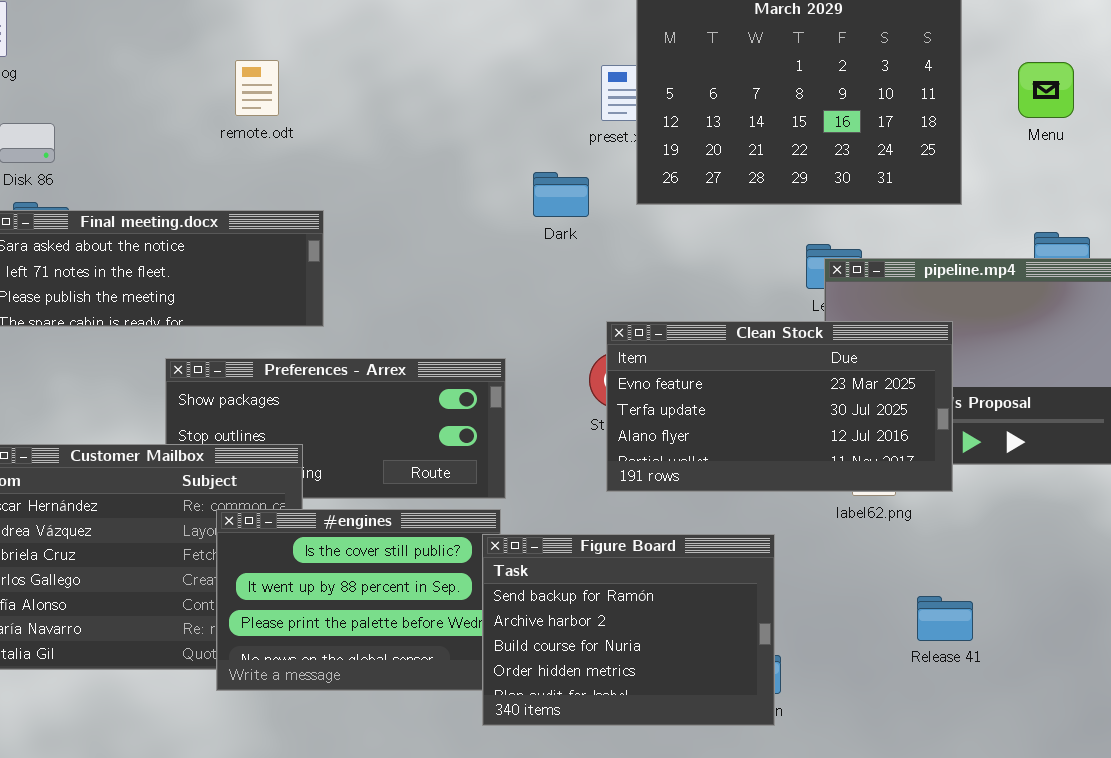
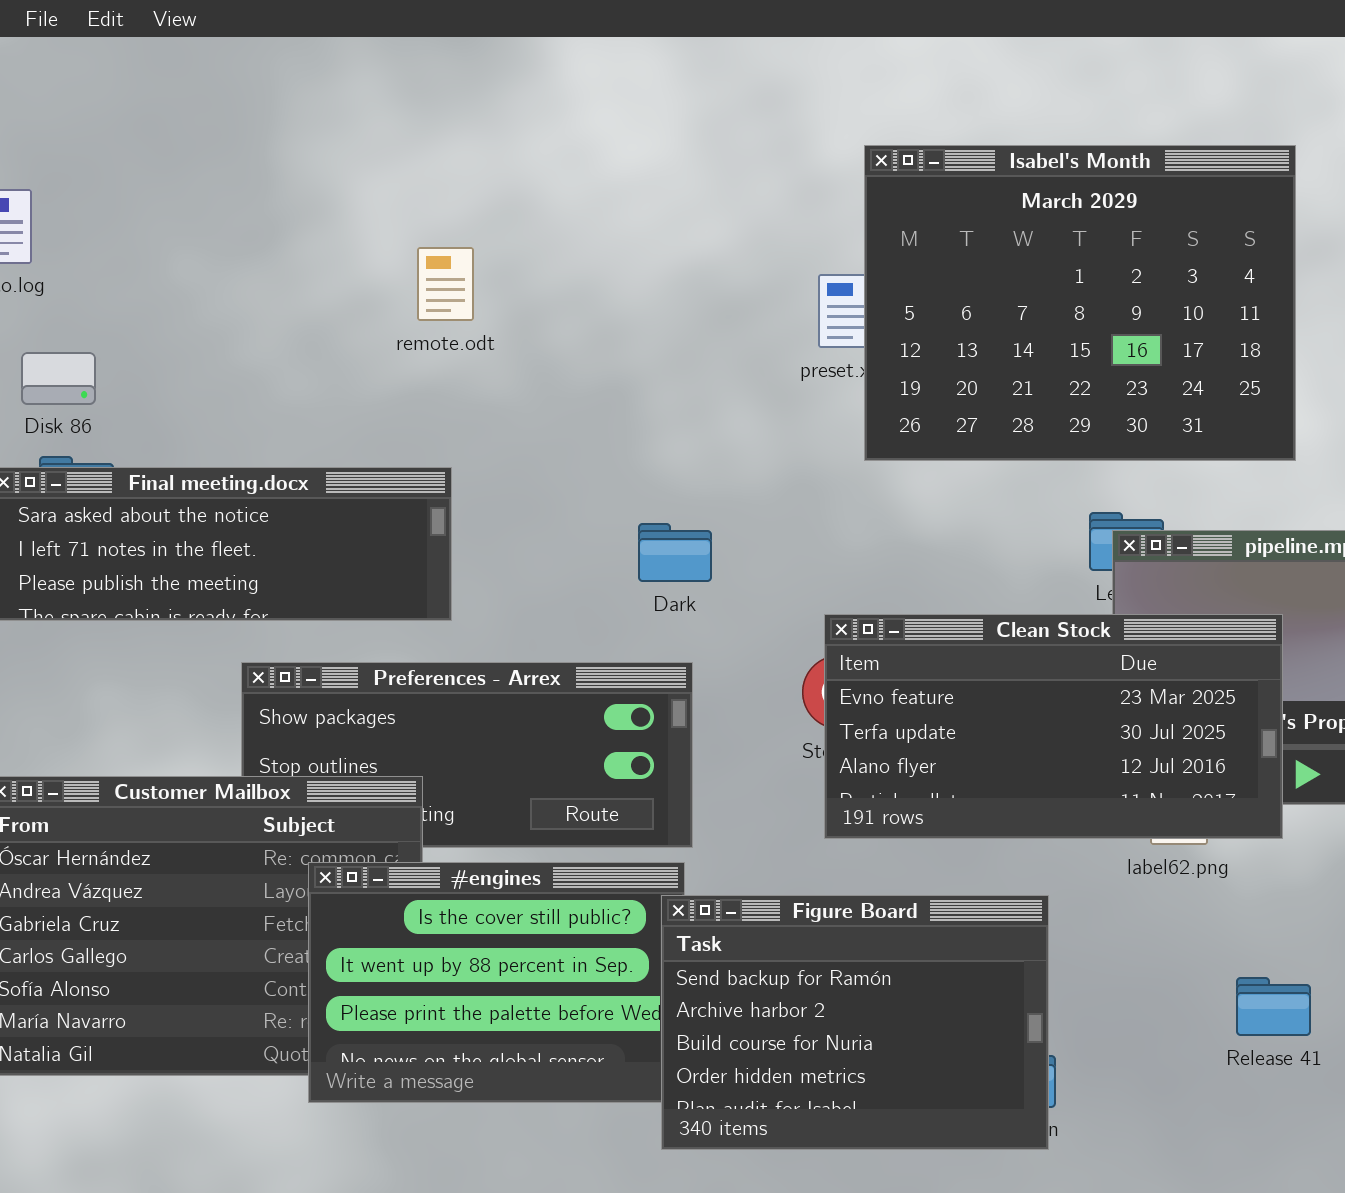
remote.odt: [235,60,279,116] -> [417,247,474,321], moved
Dark: [533,172,589,217] -> [638,523,712,582], moved

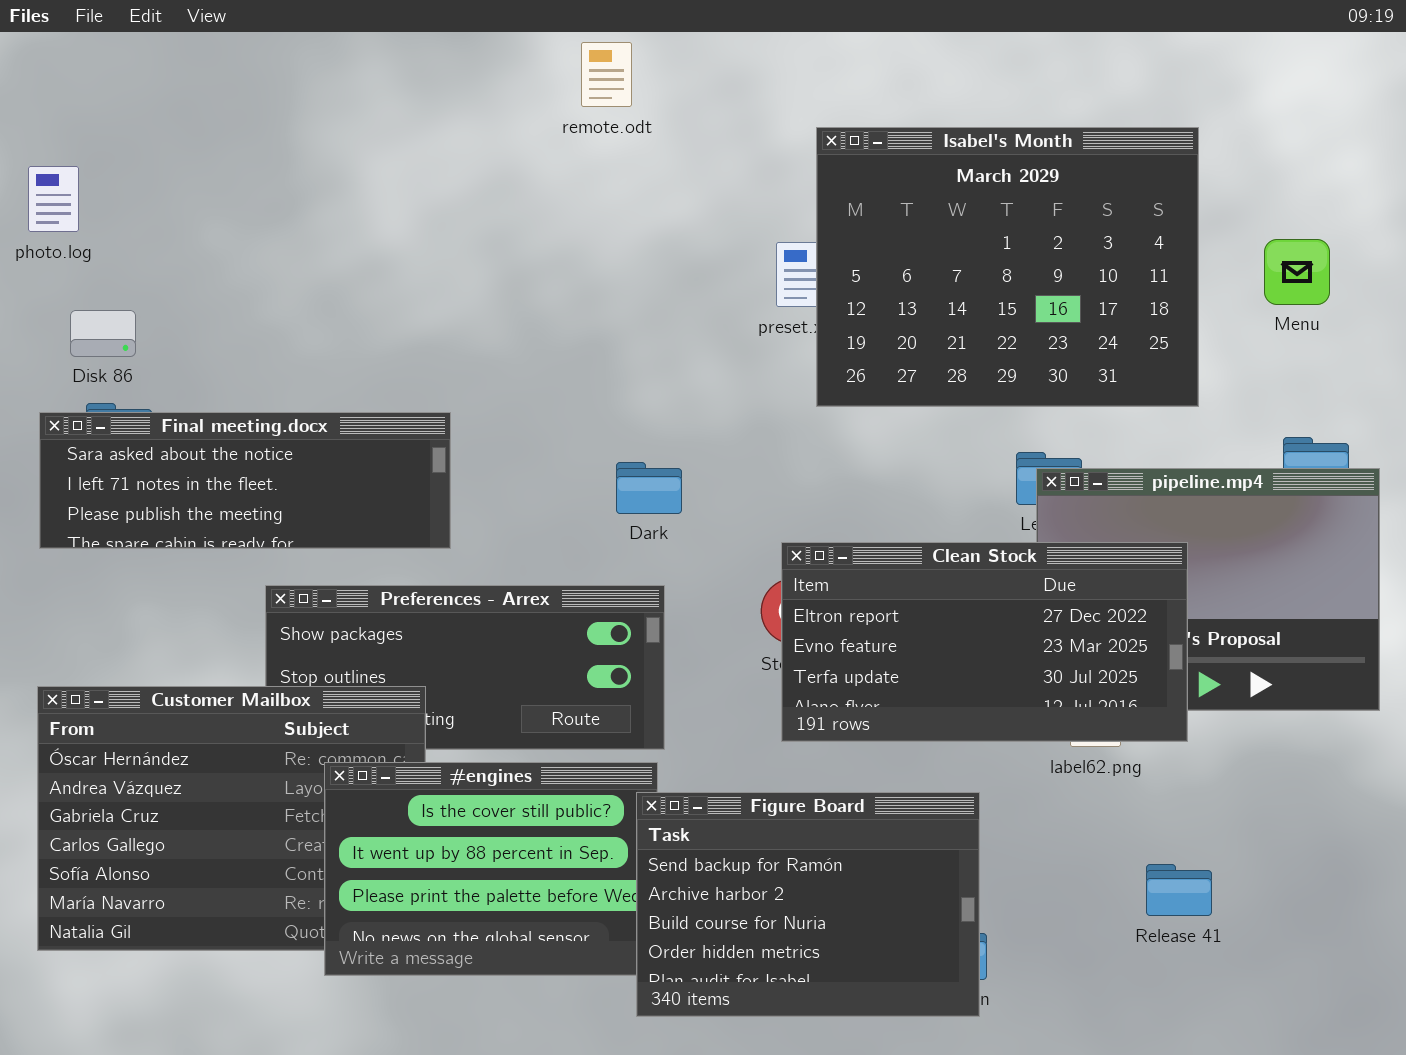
remote.odt: [417,247,474,321] -> [581,42,632,107], moved
Clean Stock: [824,614,1283,839] -> [781,542,1188,742], scrolled up 1 row

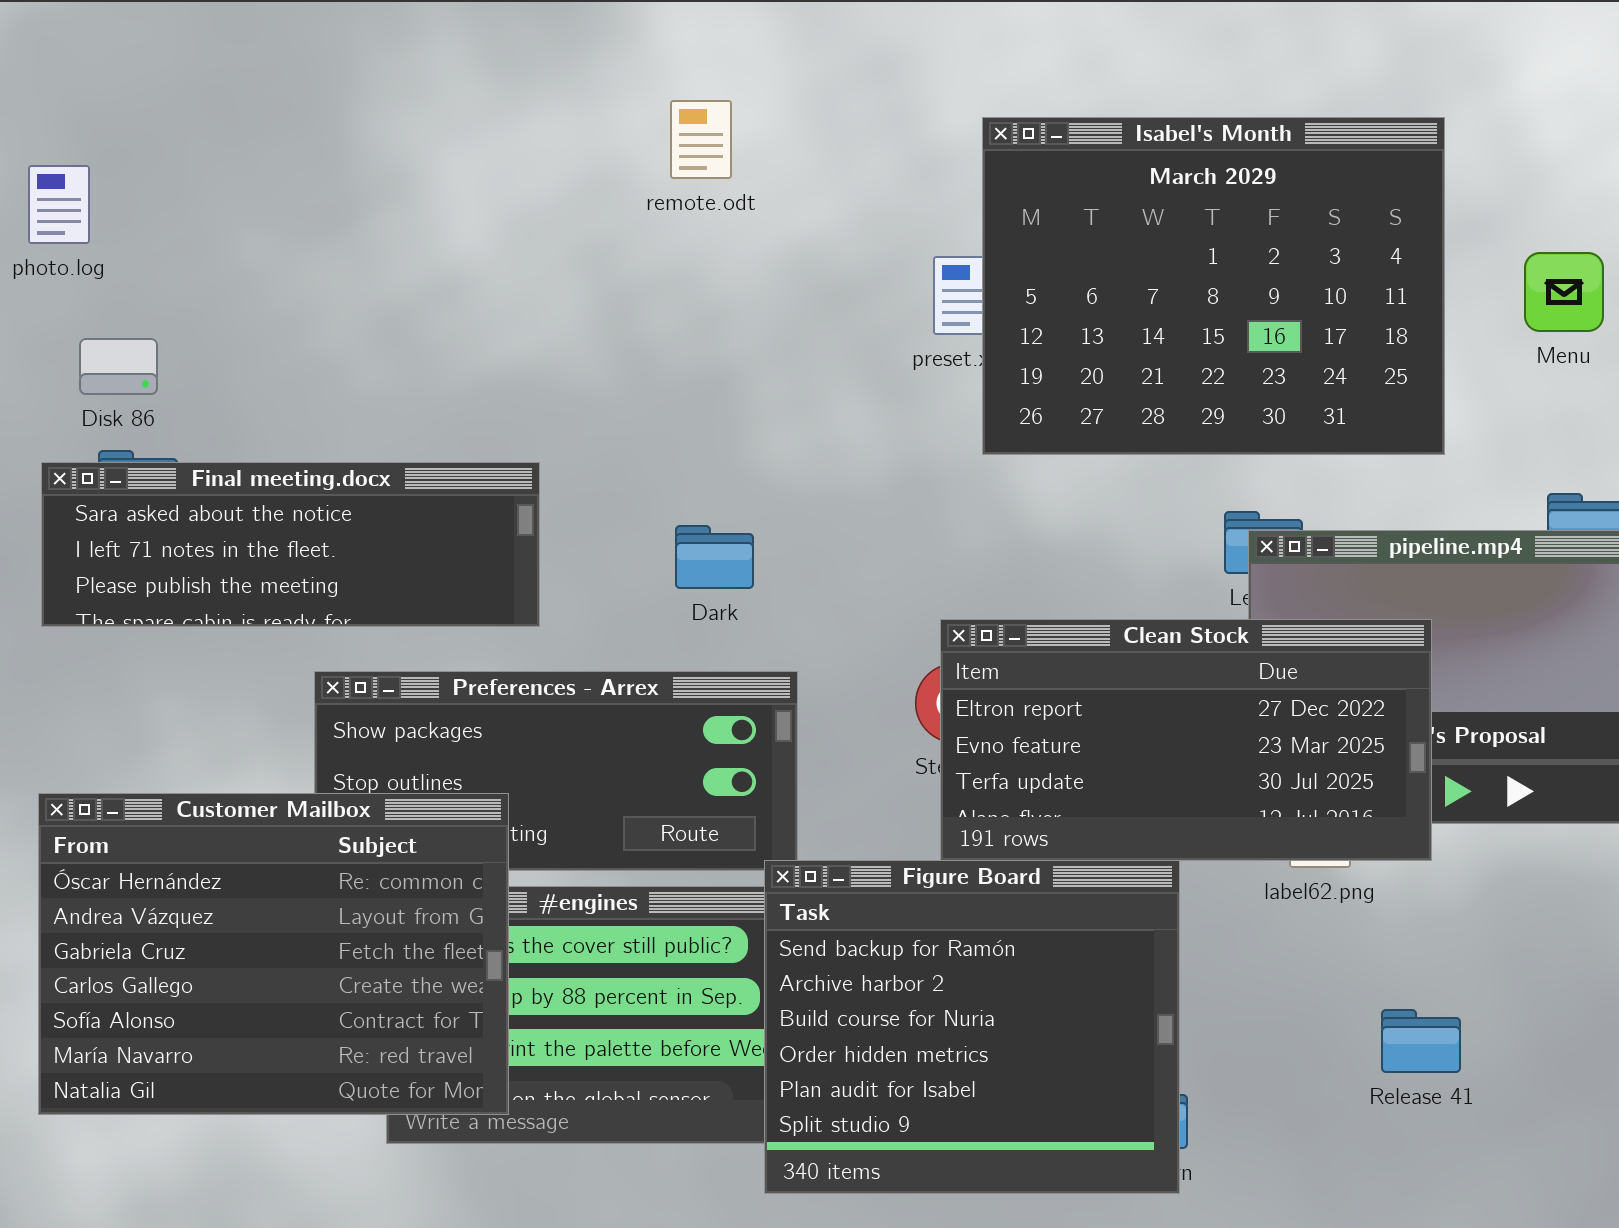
remote.odt: [581,42,632,107] -> [670,100,732,179], moved
Dark: [616,462,682,514] -> [675,525,754,589], moved
Customer Mailbox: [37,686,426,951] -> [38,793,509,1115], raised
Figure Board: [636,792,980,1017] -> [764,860,1180,1194], resized

